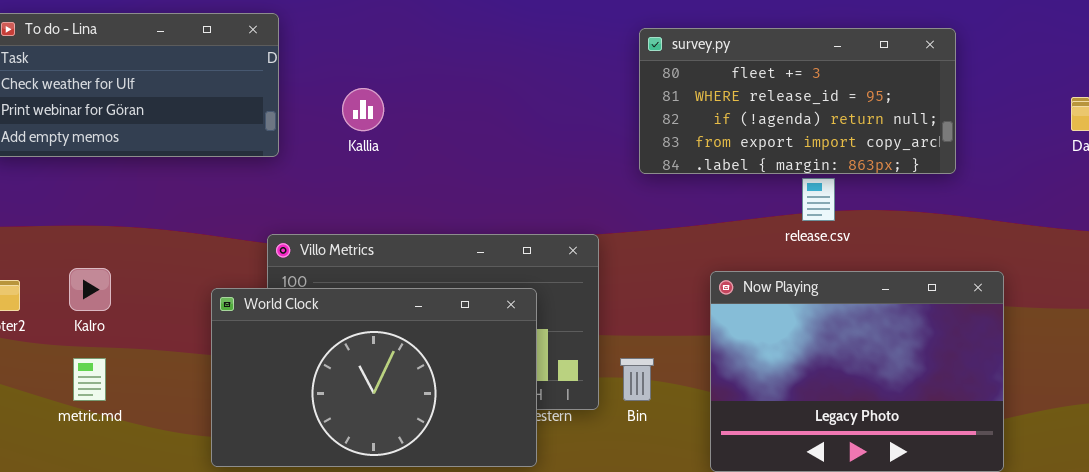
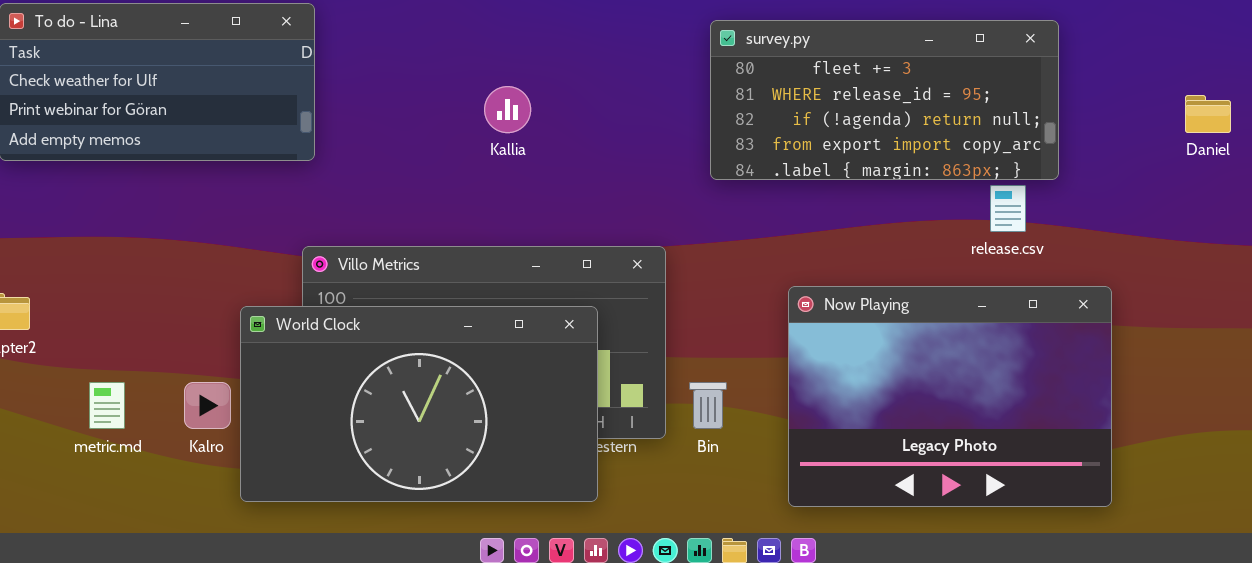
Kallia: [342,88,384,131] -> [484,86,531,133], moved
release.csv: [802,178,835,221] -> [990,185,1026,232], moved
Kalro: [69,268,111,311] -> [184,382,231,429], moved

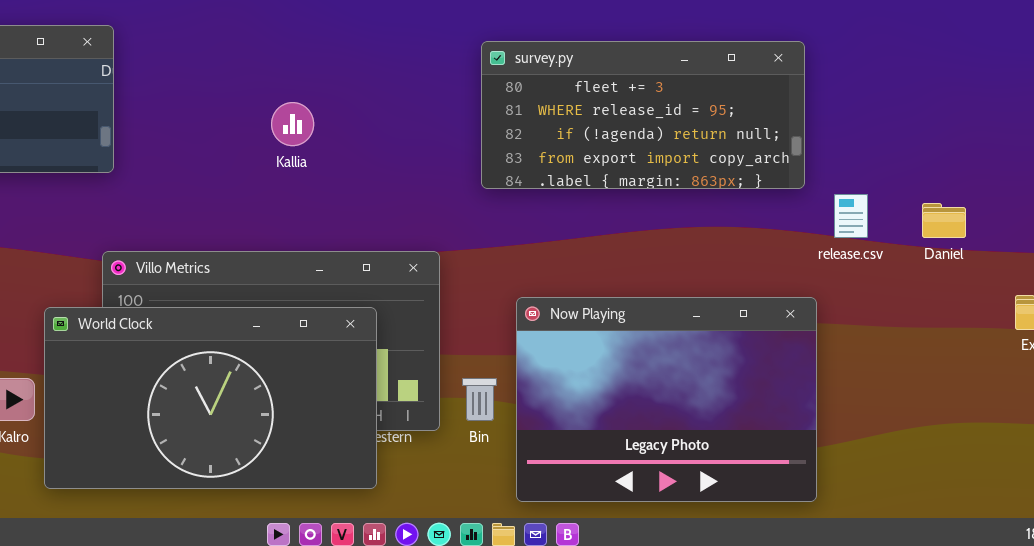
Daniel: [1185,95,1231,133] -> [922,203,966,238], moved
release.csv: [990,185,1026,232] -> [834,194,868,238], moved
Now Playing: [788,286,1112,507] -> [516,297,817,502], moved

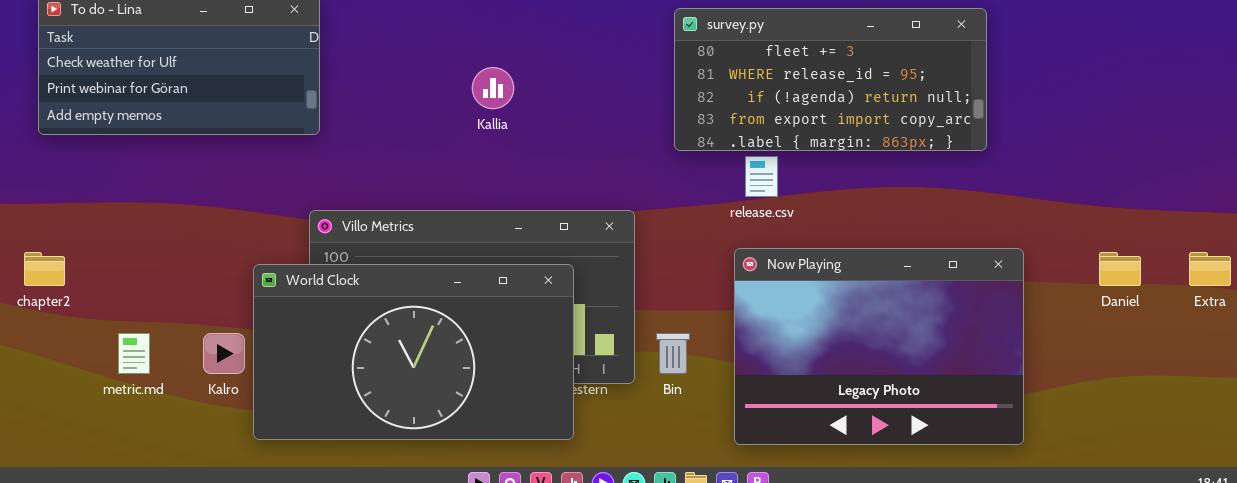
release.csv: [834,194,868,238] -> [745,156,778,197], moved
Daniel: [922,203,966,238] -> [1099,252,1141,286], moved
Now Playing: [516,297,817,502] -> [734,248,1024,445], moved

